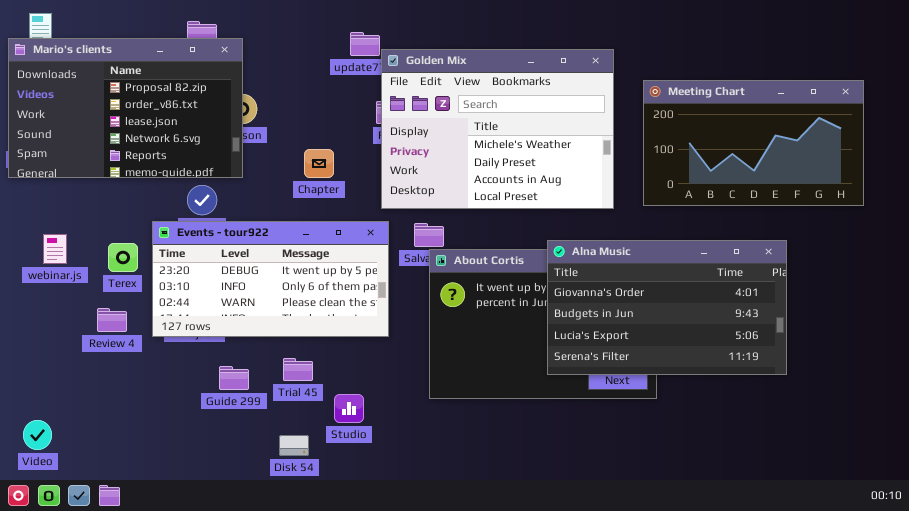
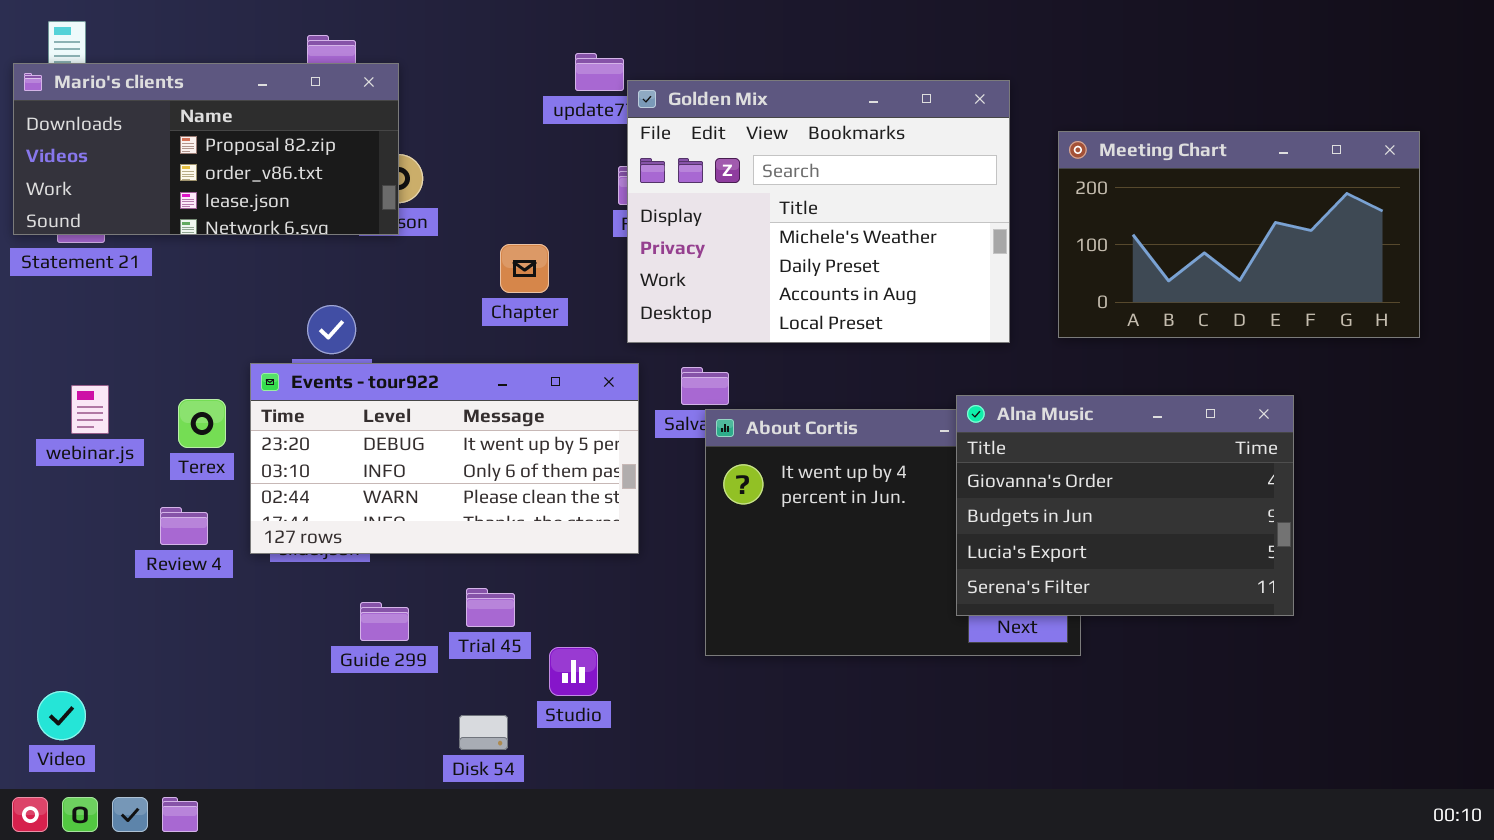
Mario's clients: [8,38,243,178] -> [13,63,399,235], resized
Alna Music: [547,240,787,375] -> [956,395,1294,616], resized

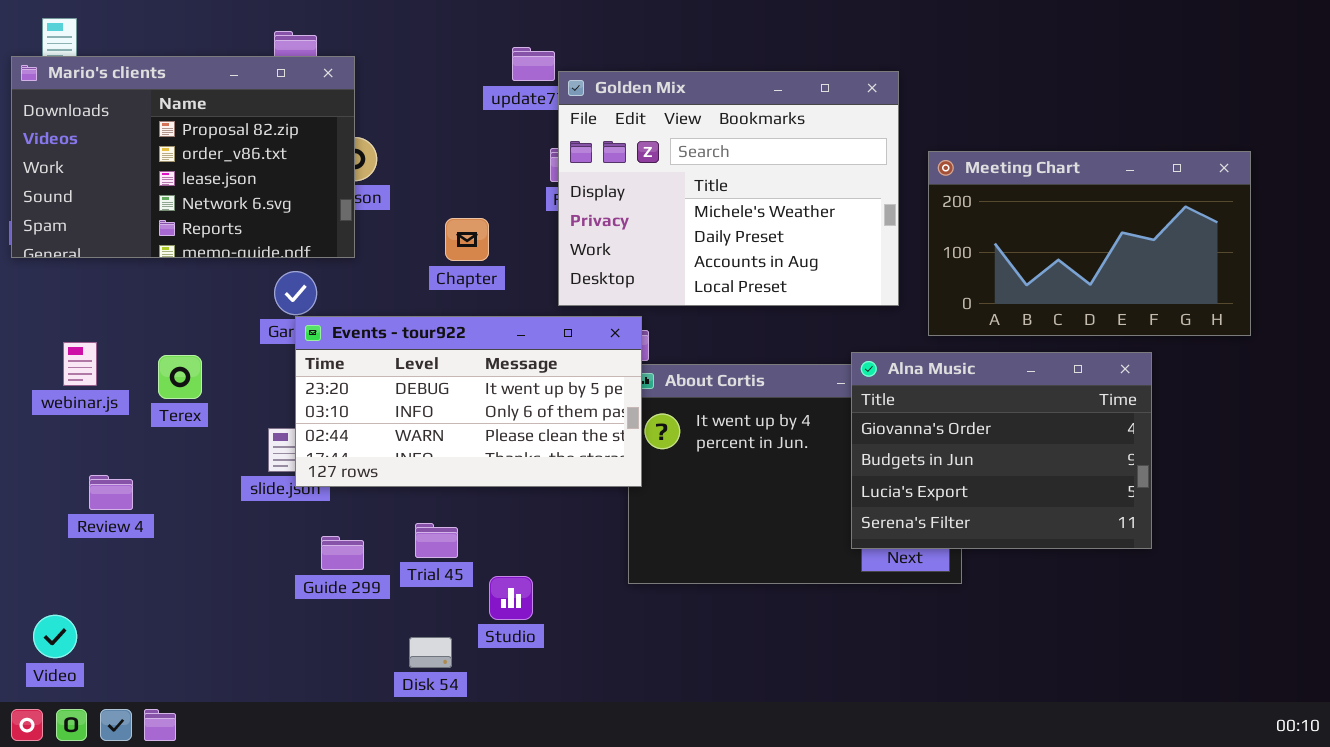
Mario's clients: [13,63,399,235] -> [11,56,355,258], resized
Meeting Chart: [1058,131,1420,338] -> [928,151,1251,336], moved
Events - tour922: [250,363,639,554] -> [295,316,642,487], moved
Review 4: [160,507,208,545] -> [89,475,133,510], moved

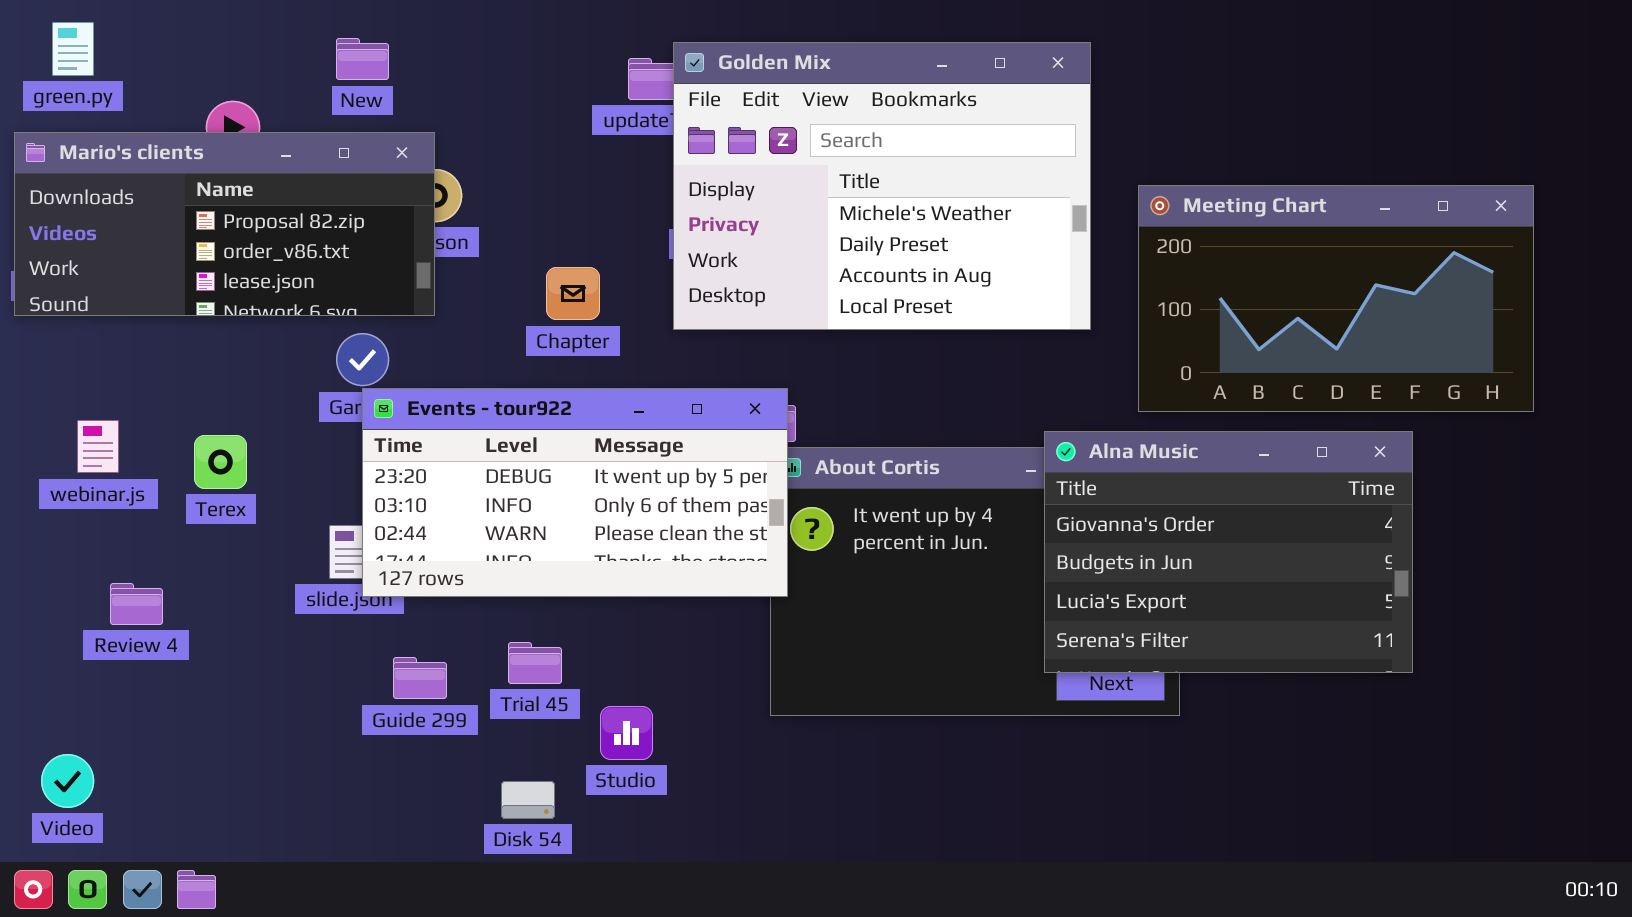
Mario's clients: [11,56,355,258] -> [14,132,435,316], resized
Golden Mix: [558,71,899,306] -> [673,42,1091,330], moved

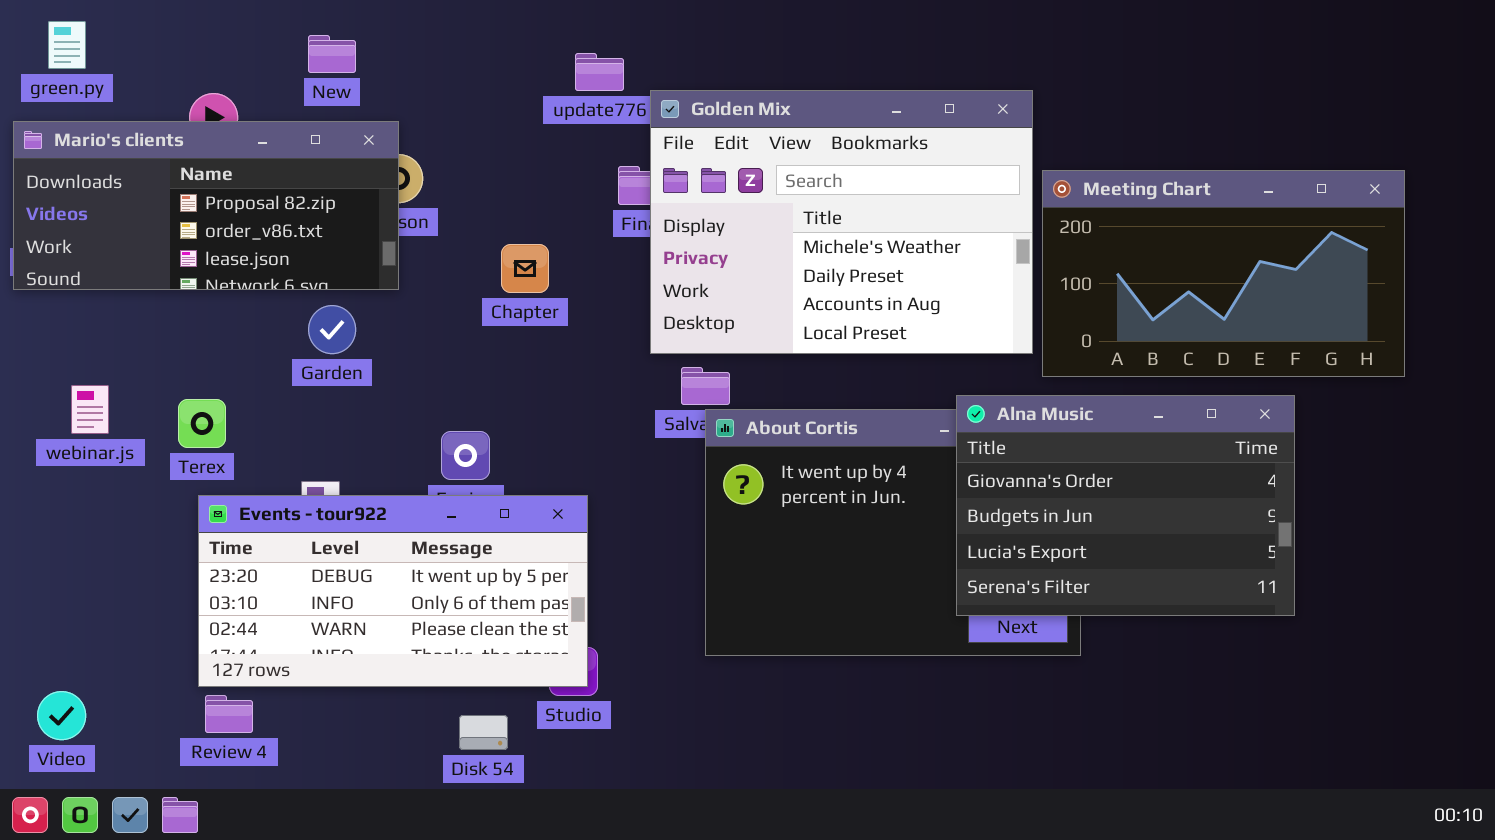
Golden Mix: [673,42,1091,330] -> [650,90,1033,354], moved
Events - tour922: [362,388,788,597] -> [198,495,588,687], moved
Review 4: [110,583,163,625] -> [205,695,253,733], moved

